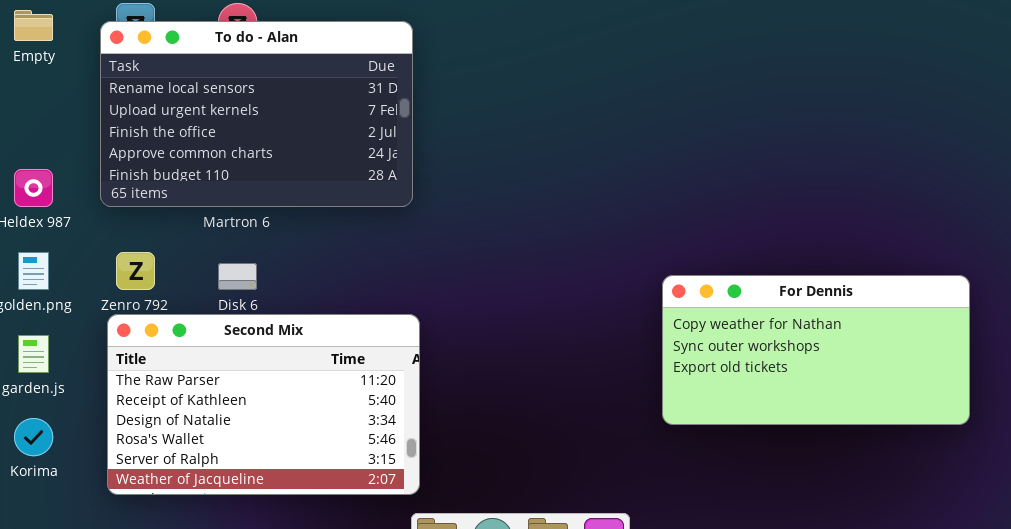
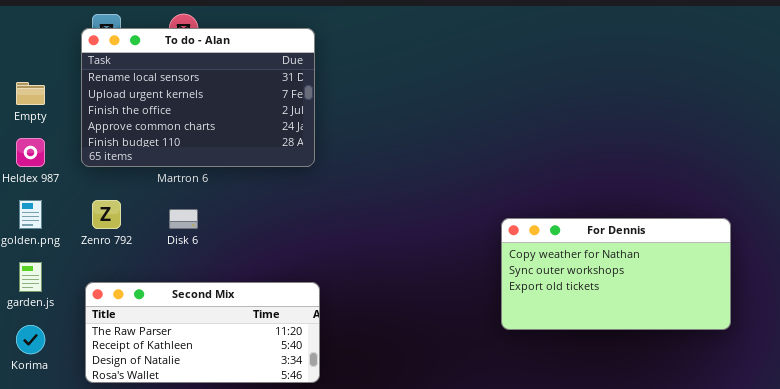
Empty: [14,10,53,41] -> [16,82,45,105], moved
Second Mix: [107,314,420,495] -> [85,282,320,383], resized

